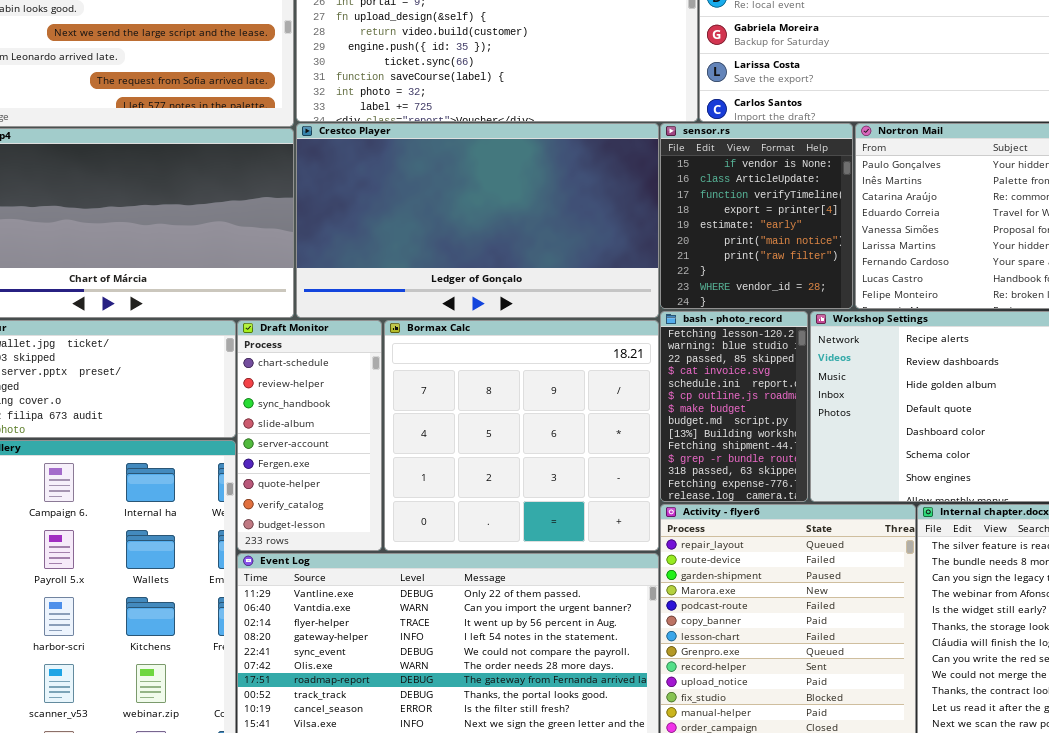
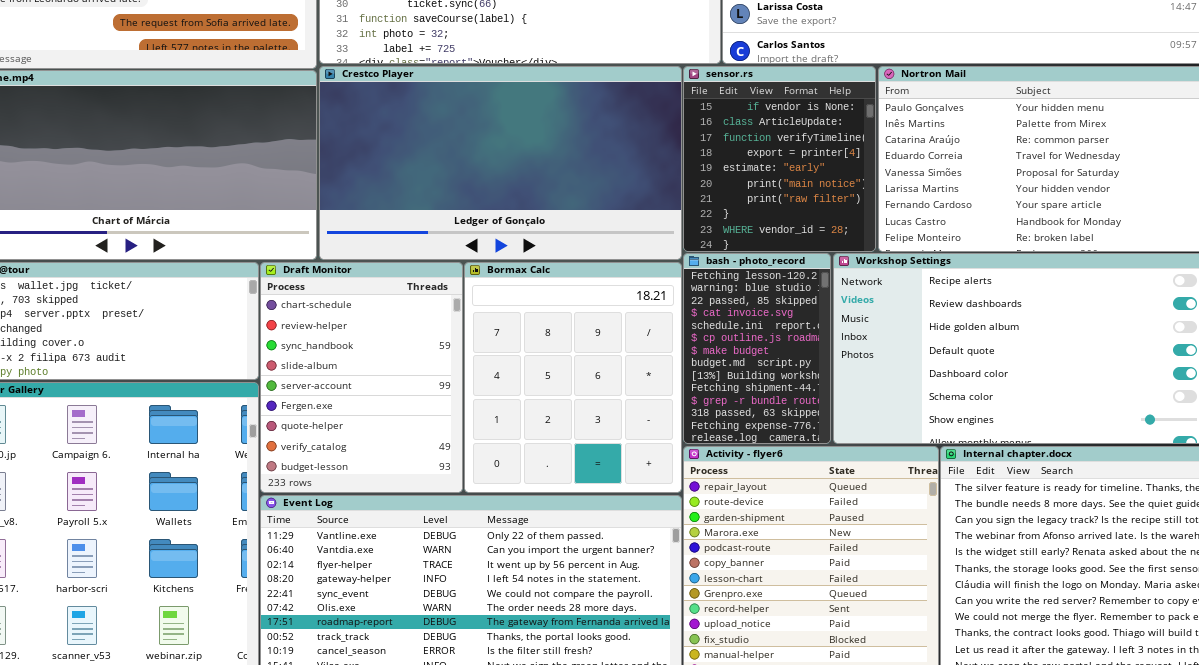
Draft Monitor: [237,320,382,551] -> [260,262,463,493], resized
Bormax Calc: [384,320,659,551] -> [464,262,682,493], resized

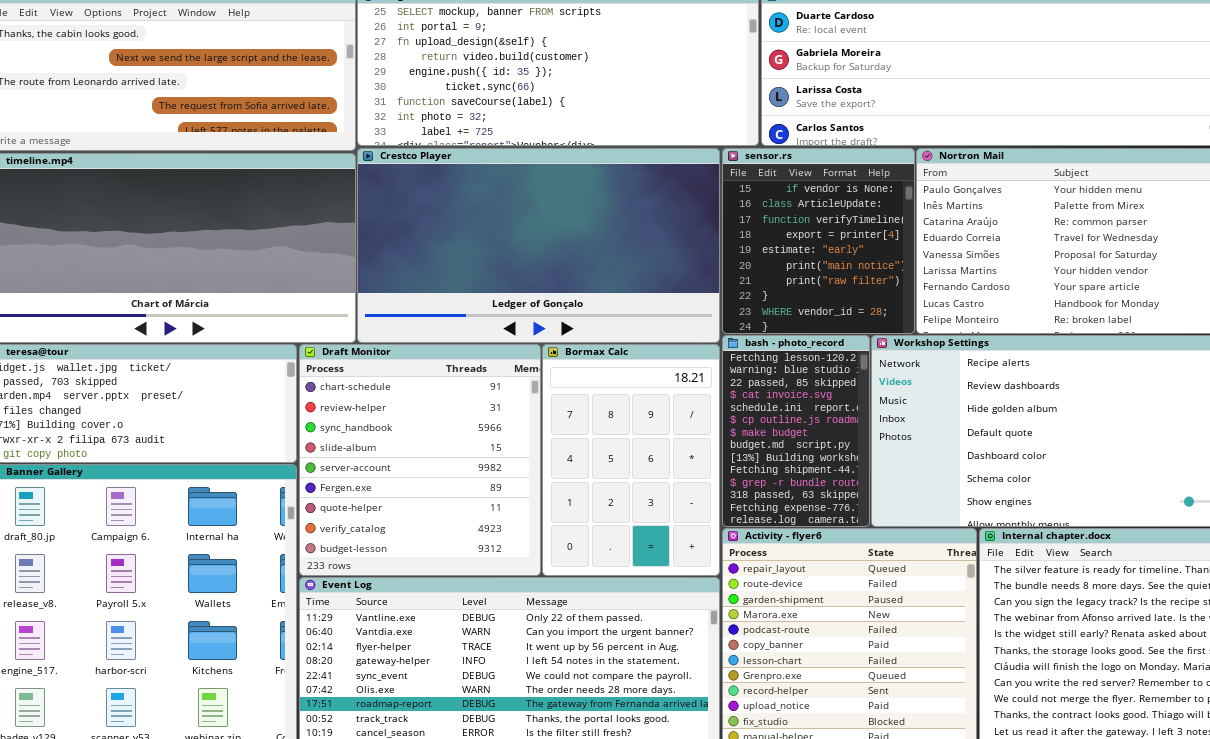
Draft Monitor: [260,262,463,493] -> [299,344,541,576], resized
Bormax Calc: [464,262,682,493] -> [542,344,720,576], resized

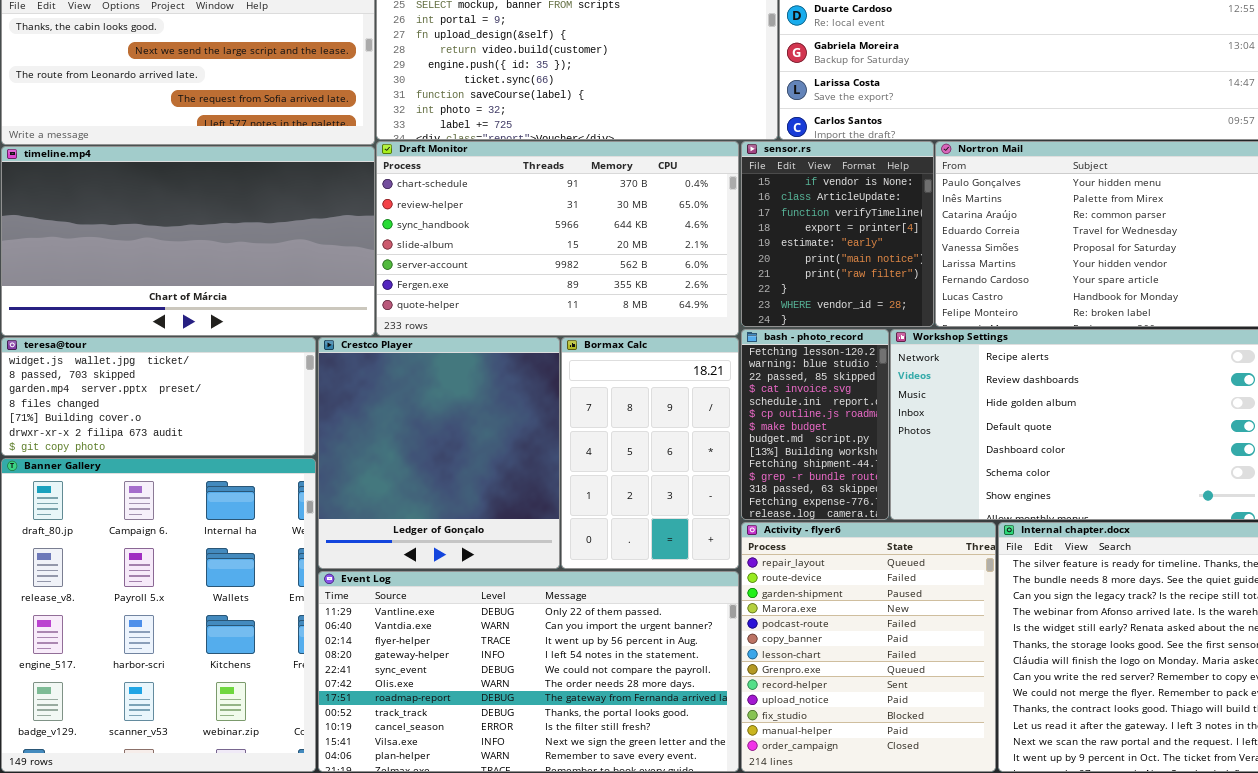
Crestco Player: [357,148,720,343] -> [318,337,560,569], moved, resized
Draft Monitor: [299,344,541,576] -> [376,141,739,336], moved, resized

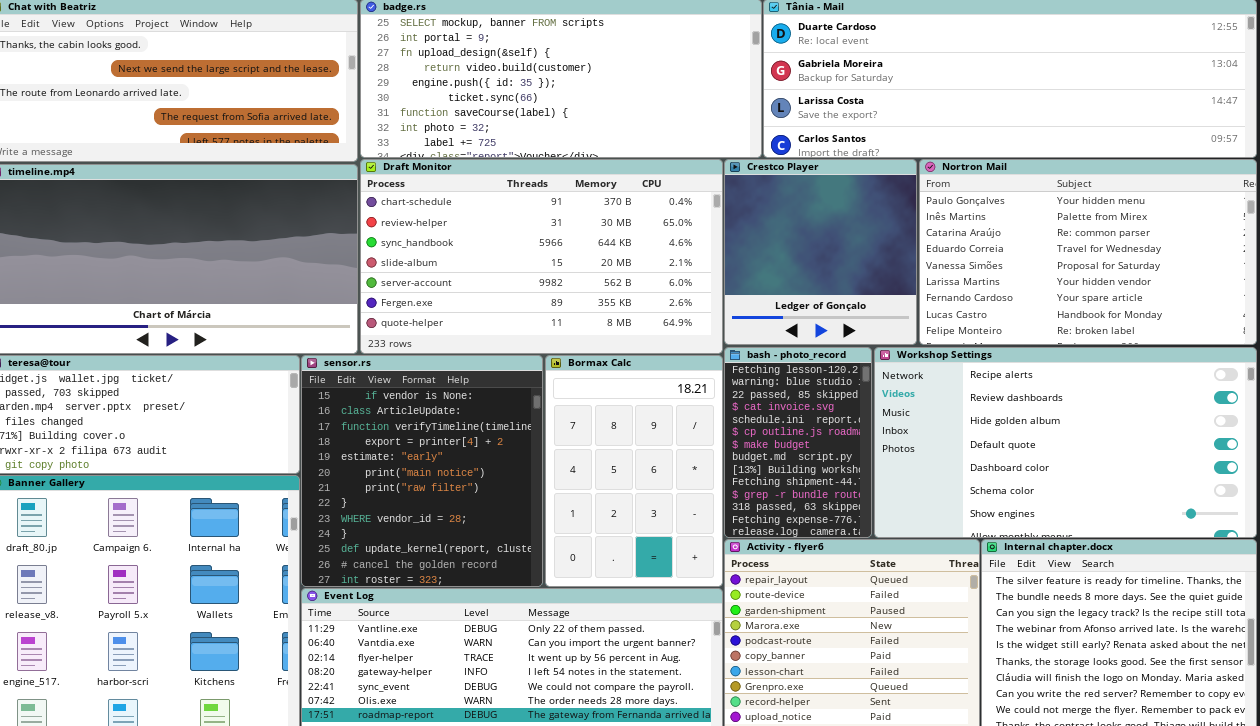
sensor.rs: [741,141,934,327] -> [301,355,543,587], moved, resized
Crestco Player: [318,337,560,569] -> [724,159,917,345], moved, resized

